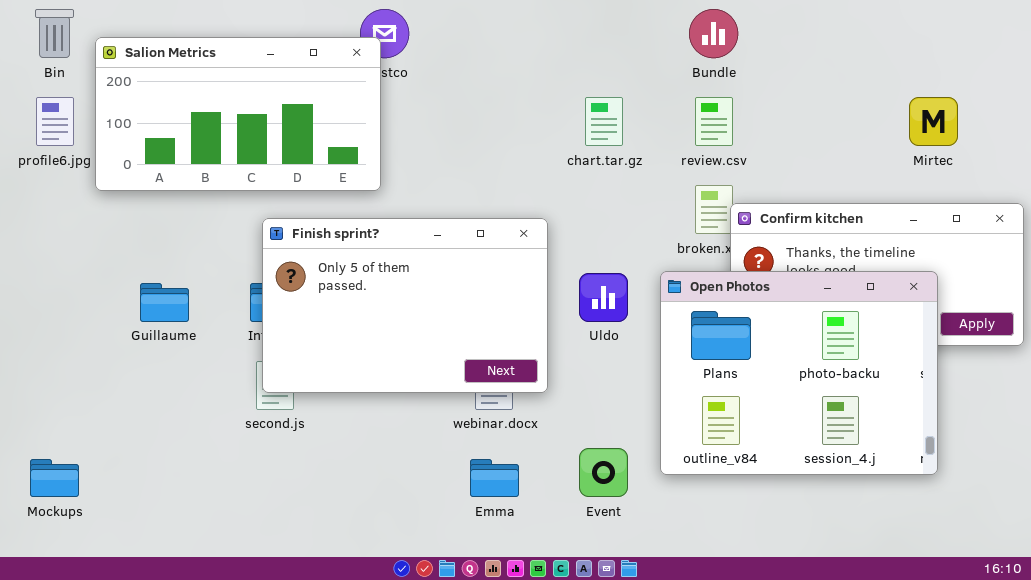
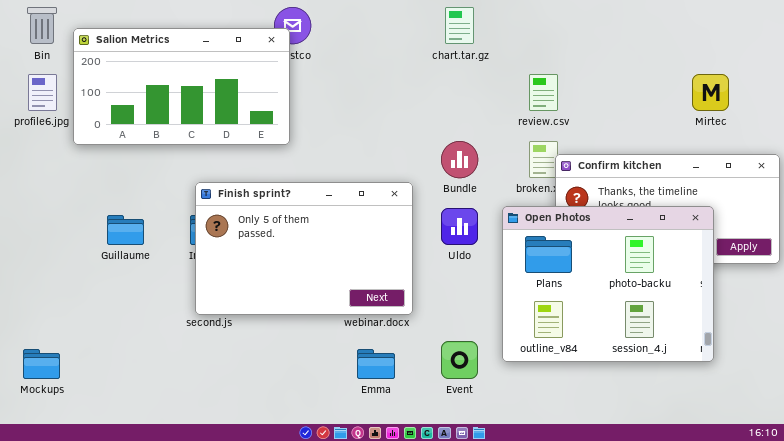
Bundle: [689,9,738,58] -> [441,141,478,178], moved
chart.tar.gz: [585,97,623,146] -> [445,7,474,44], moved
Finish sprint?: [262,218,548,393] -> [195,182,413,315], moved

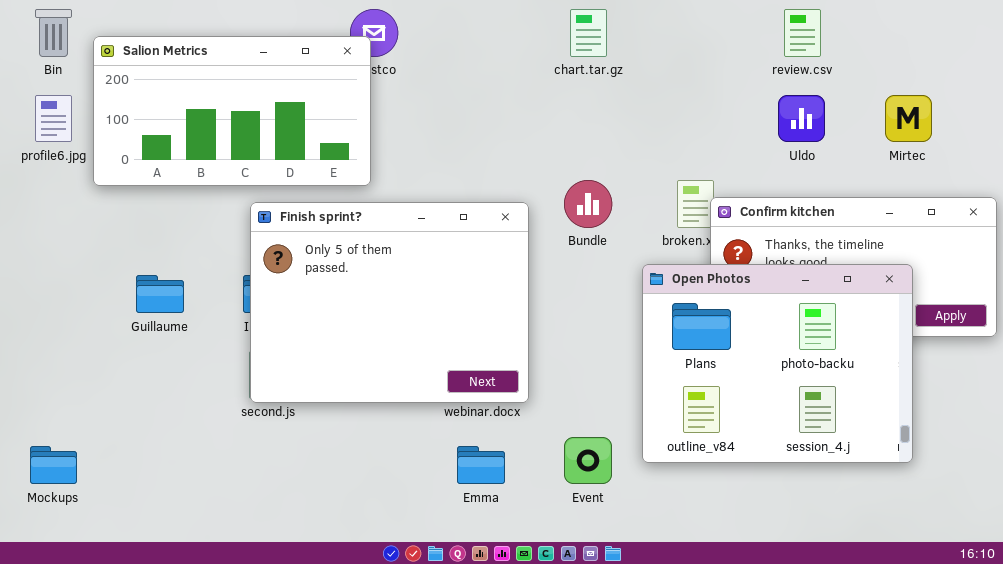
review.csv: [529,74,558,111] -> [784,9,821,57], moved
Finish sprint?: [195,182,413,315] -> [250,202,529,403], resized
Uldo: [441,208,478,245] -> [778,95,825,142], moved

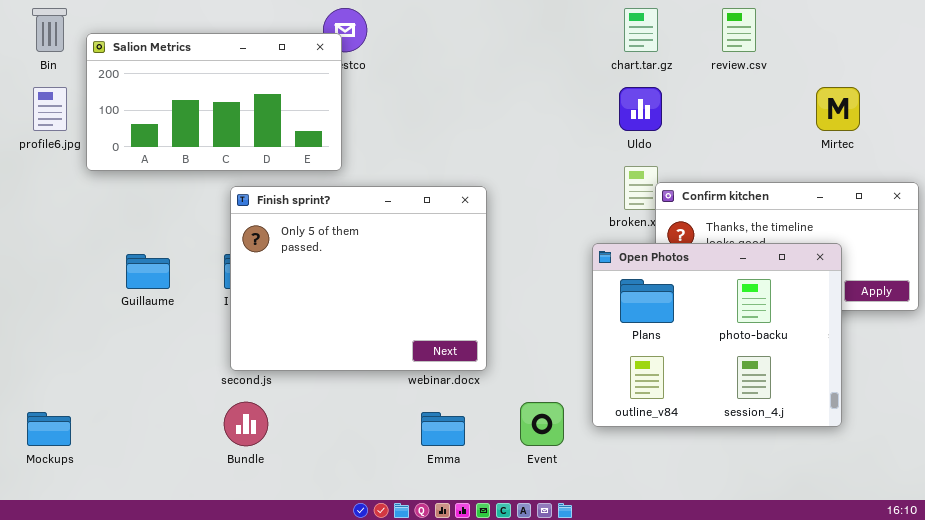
chart.tar.gz: [570,9,607,57] -> [624,8,658,52], moved
Uldo: [778,95,825,142] -> [619,87,662,131], moved
Bundle: [564,180,612,228] -> [224,402,268,446], moved

